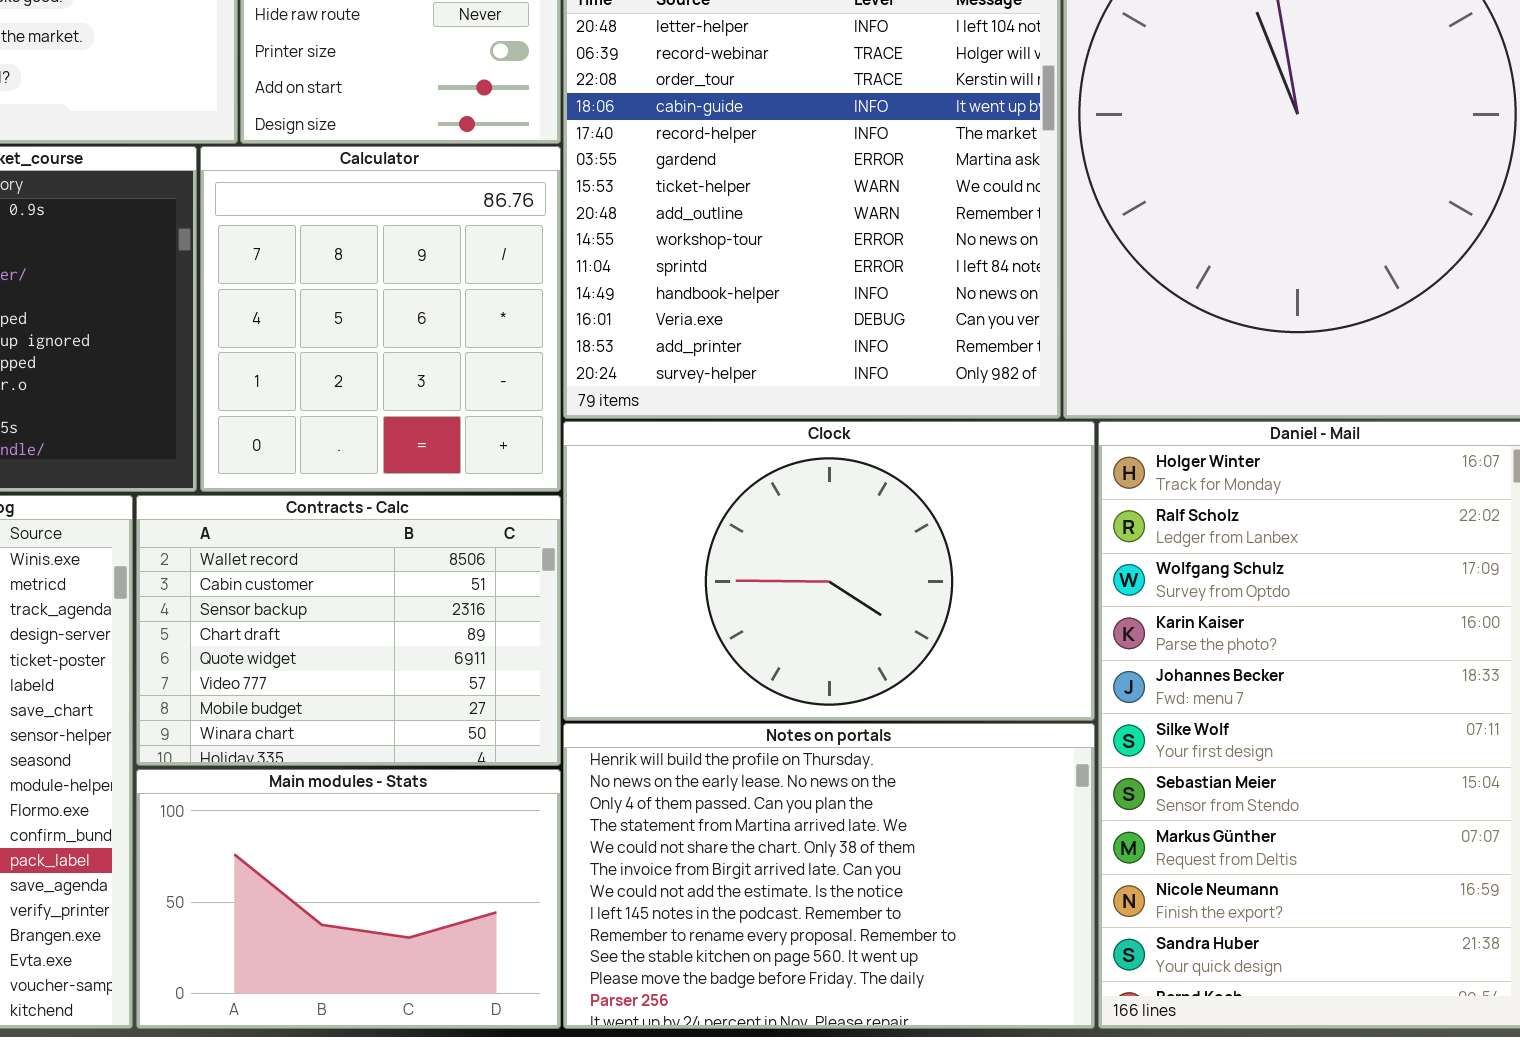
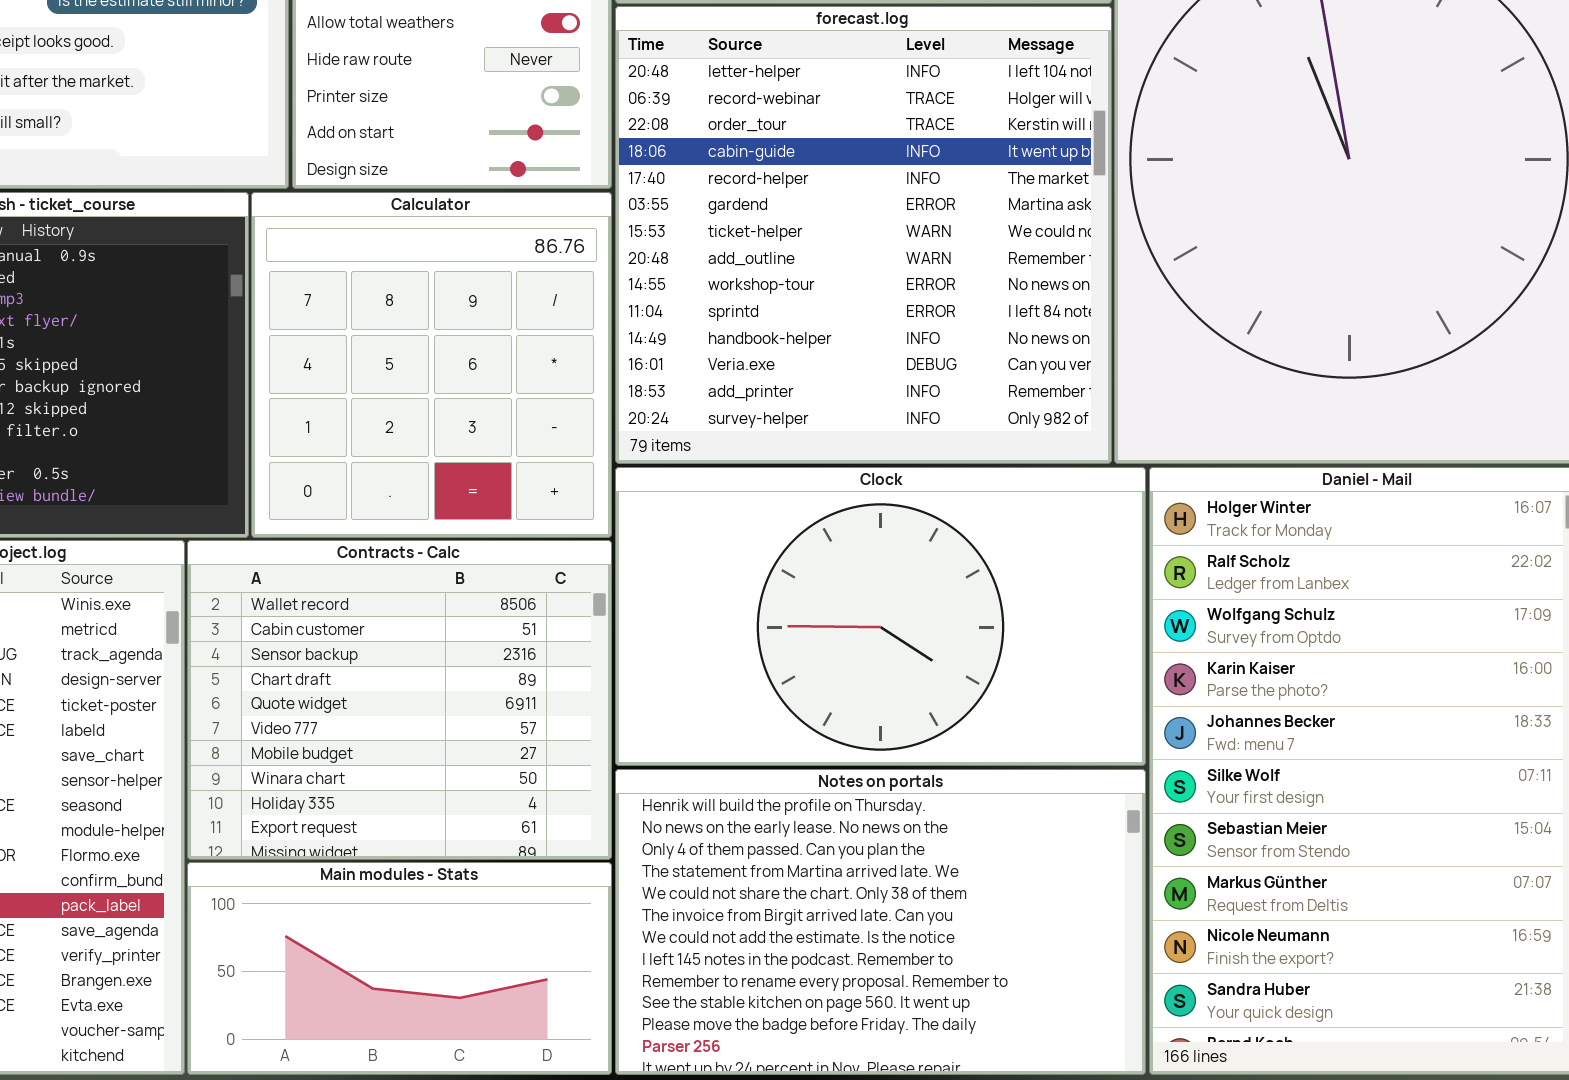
Contracts - Calc: [136,495,561,766] -> [187,540,612,860], resized
Main modules - Stats: [136,769,561,1029] -> [187,862,612,1075], resized

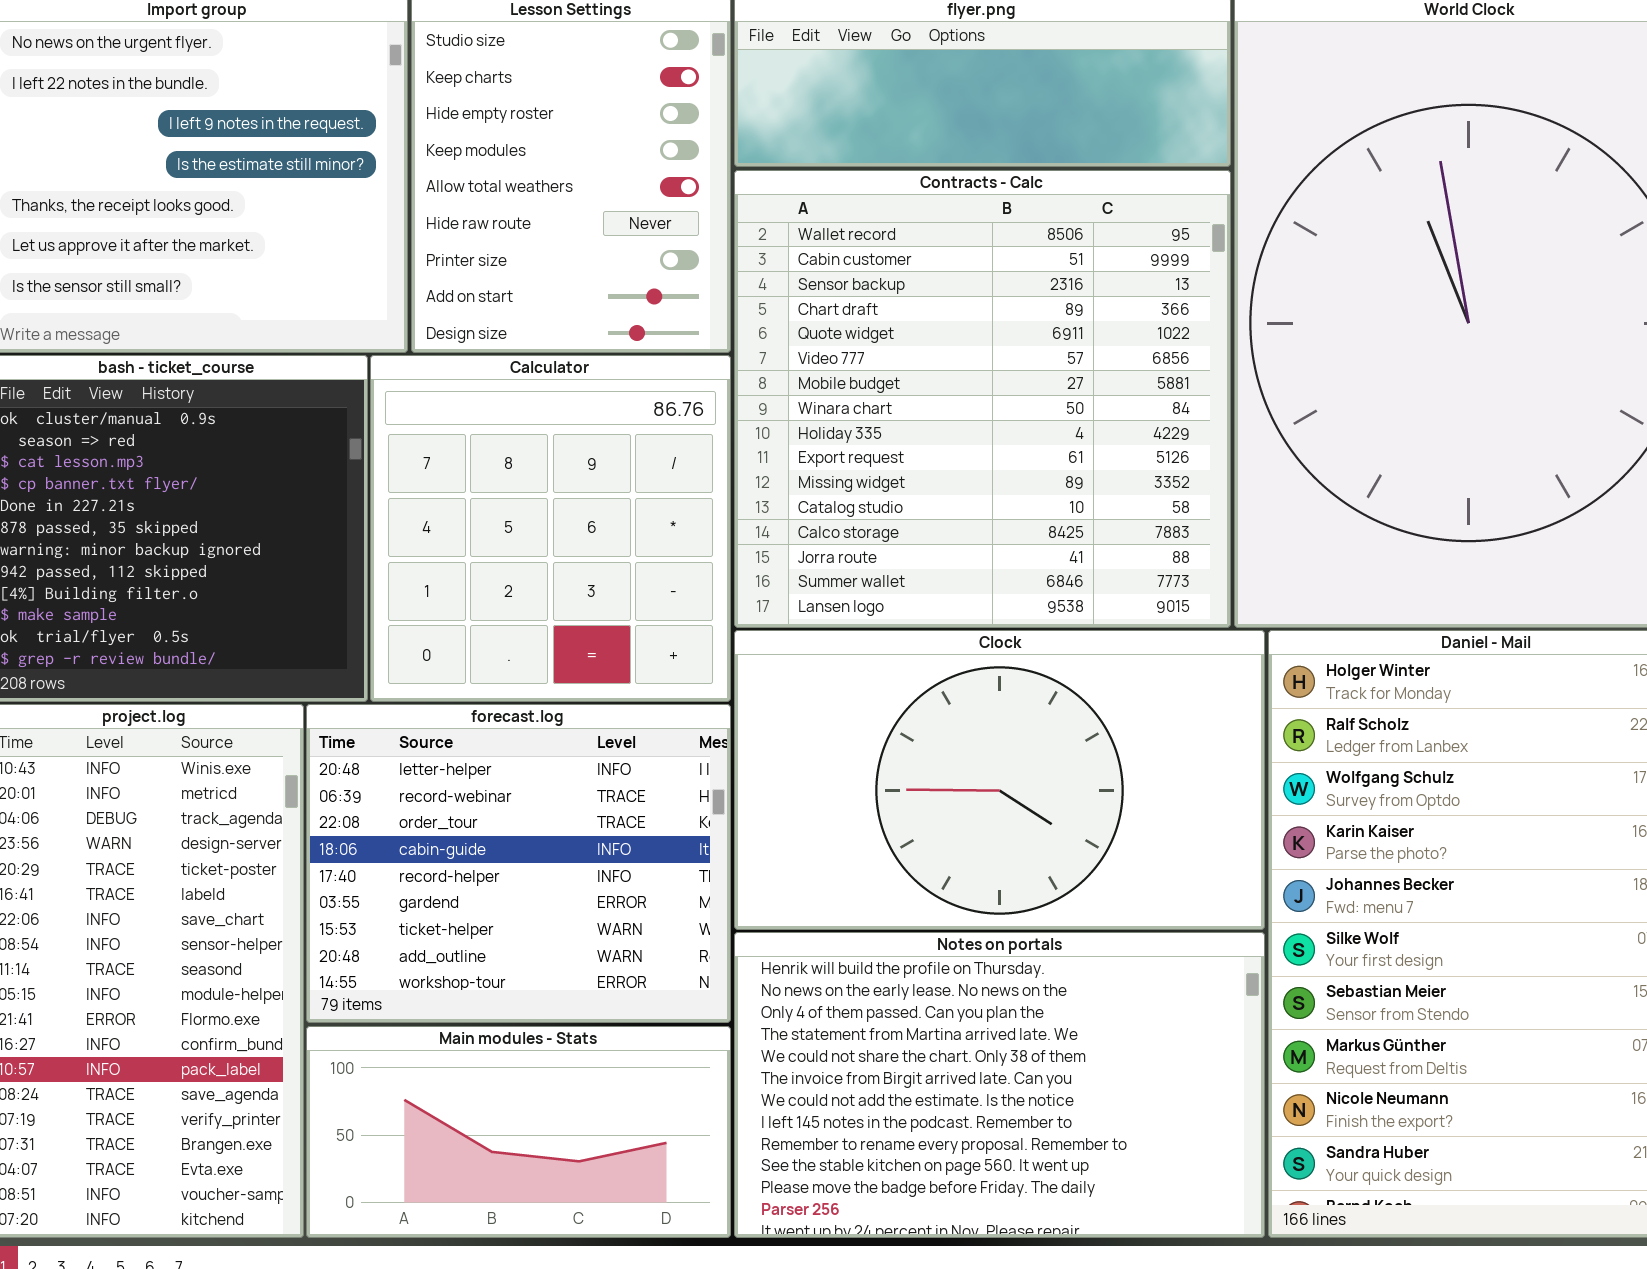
forecast.log: [615,6,1112,464] -> [306,704,731,1023], moved, resized
Contracts - Calc: [187,540,612,860] -> [734,170,1231,628], moved, resized

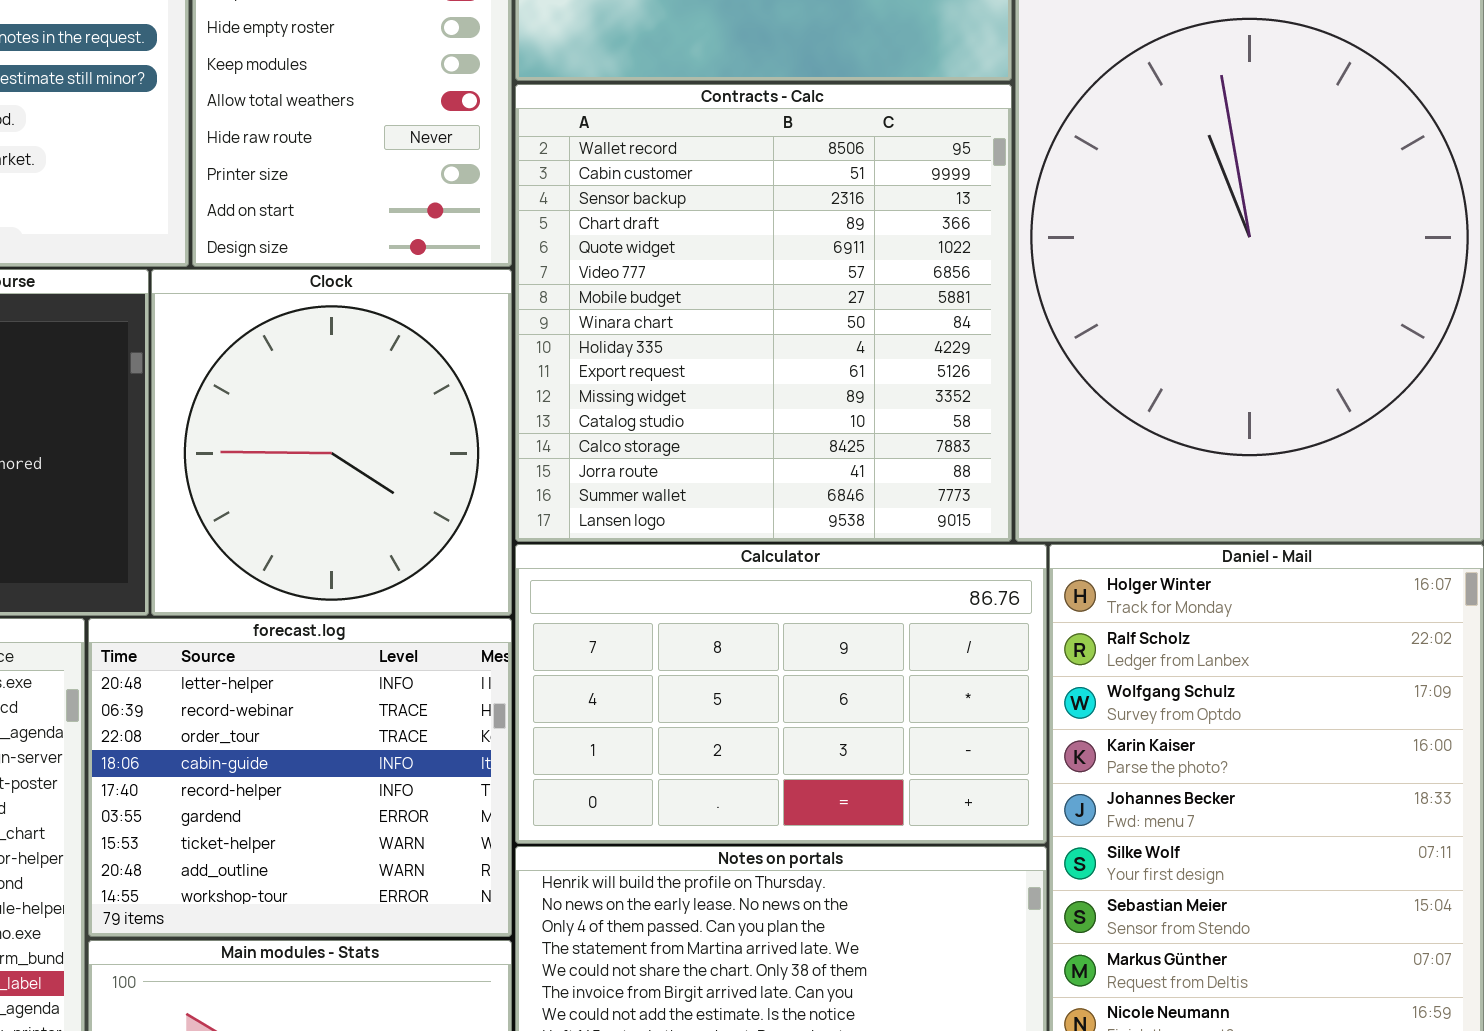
Calculator: [370,355,731,702] -> [515,544,1047,844], moved, resized
Clock: [734,630,1265,930] -> [151,269,512,616], moved, resized

